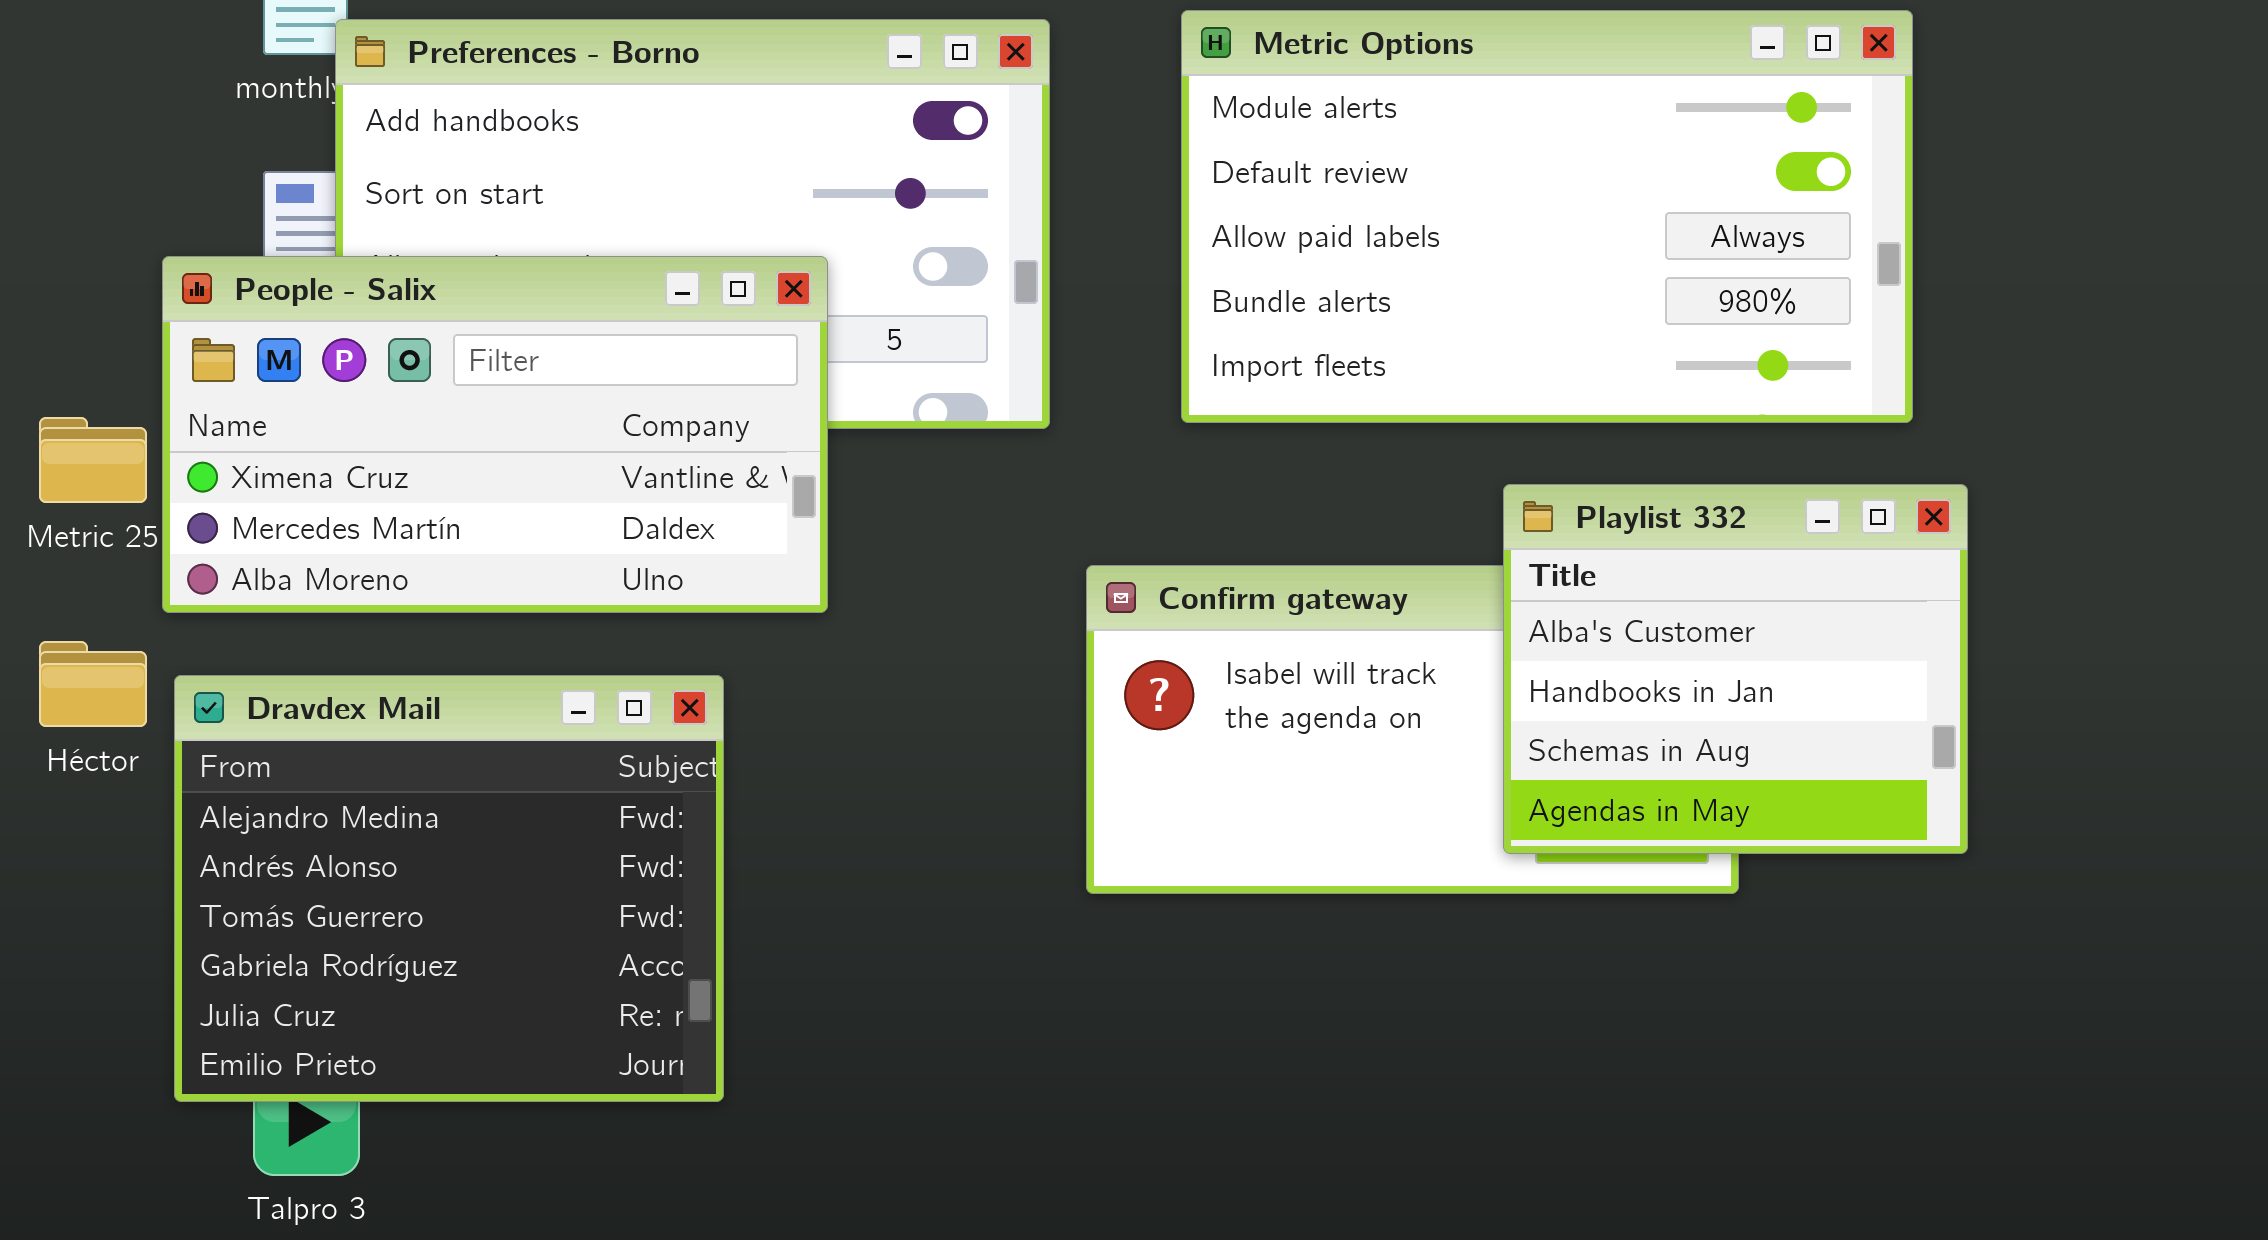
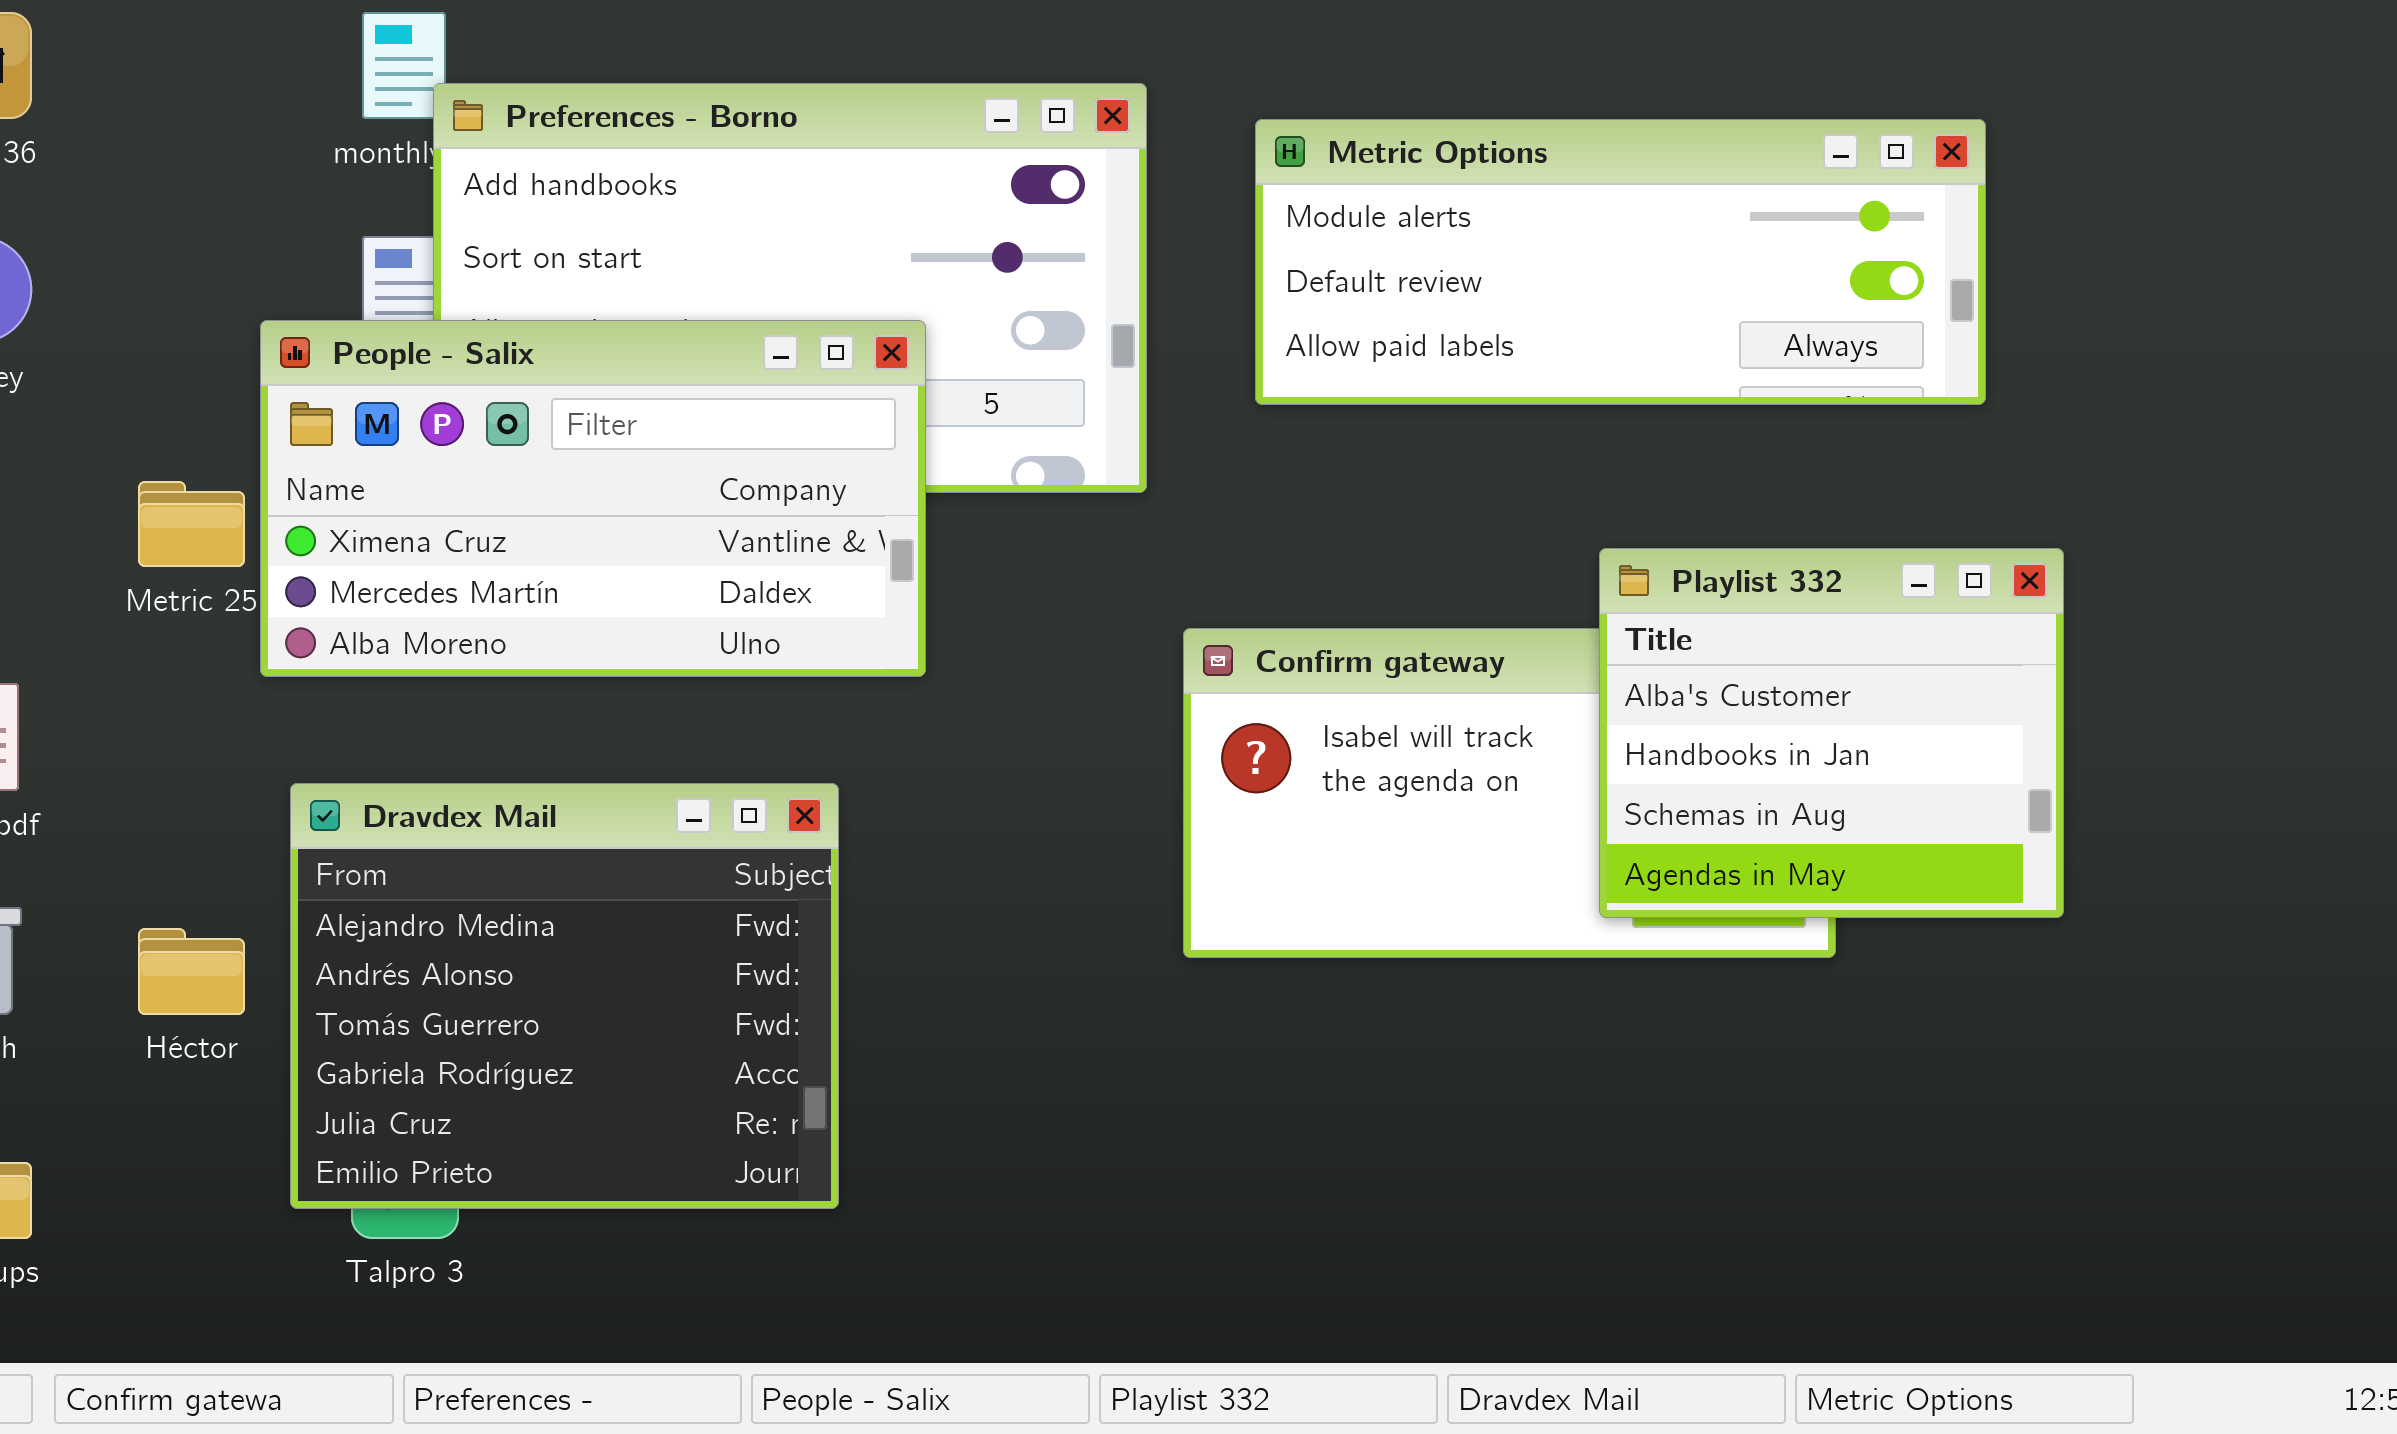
Metric Options: [1181,10,1913,423] -> [1255,119,1986,405], moved, resized
Héctor: [39,641,147,727] -> [138,928,245,1015], moved
Dravdex Mail: [174,675,724,1102] -> [290,783,839,1209], moved

